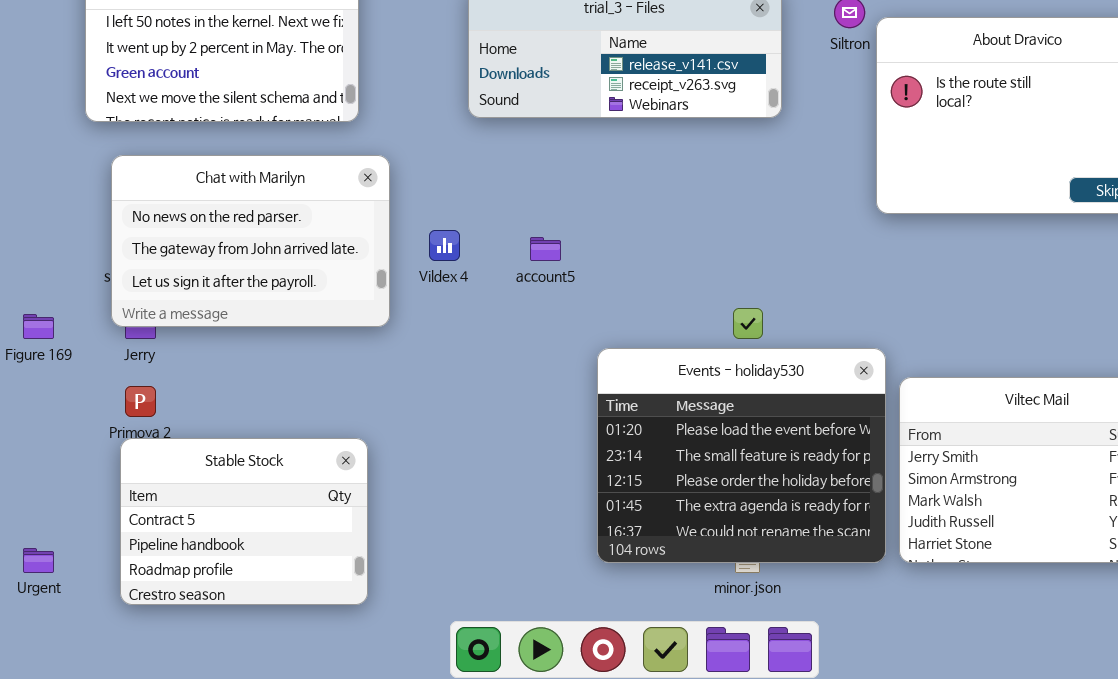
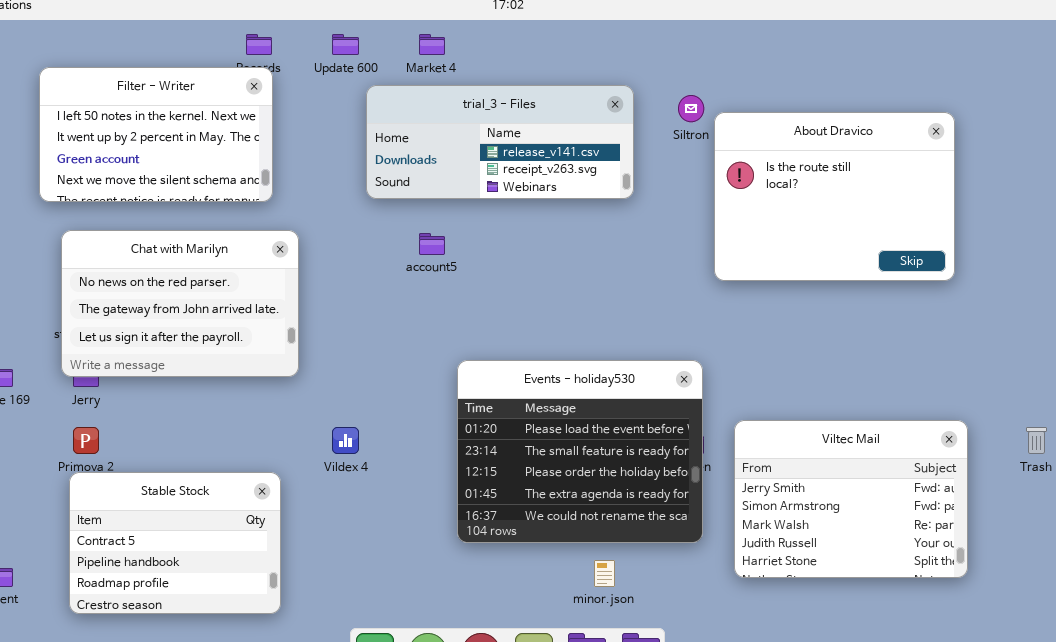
Vildex 4: [429,230,460,261] -> [332,427,359,454], moved
account5: [530,237,561,261] -> [419,233,445,255], moved
Events - holiday530: [597,348,886,563] -> [457,360,703,543], moved

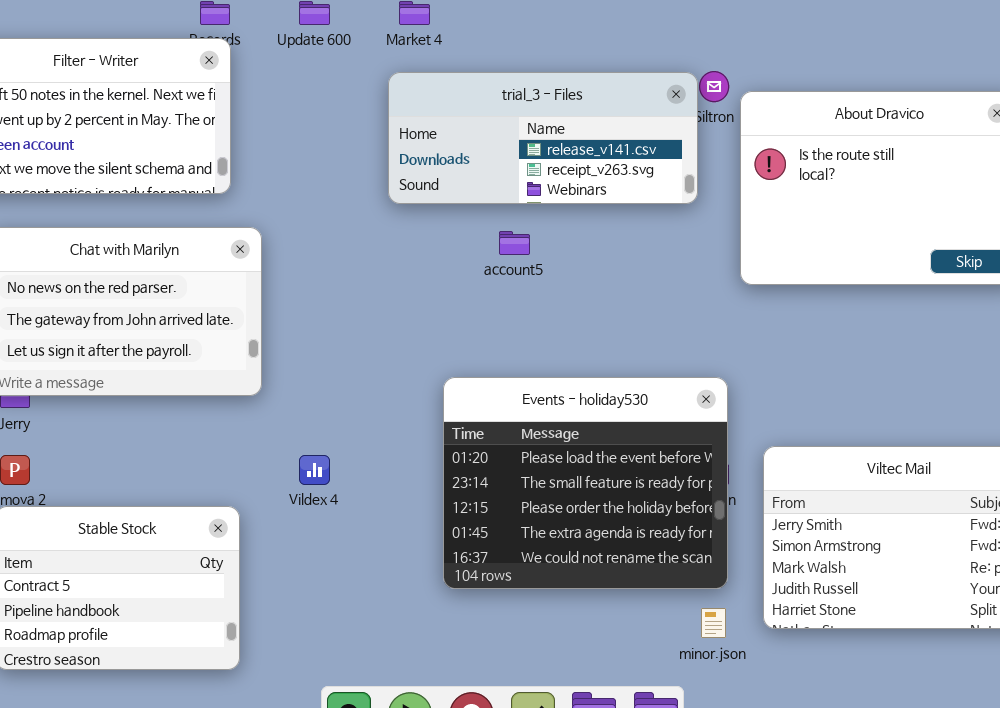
trial_3 - Files: [366,85,634,199] -> [388,72,698,204], moved
account5: [419,233,445,255] -> [499,231,530,255], moved
minor.json: [594,560,615,587] -> [701,608,726,638], moved

